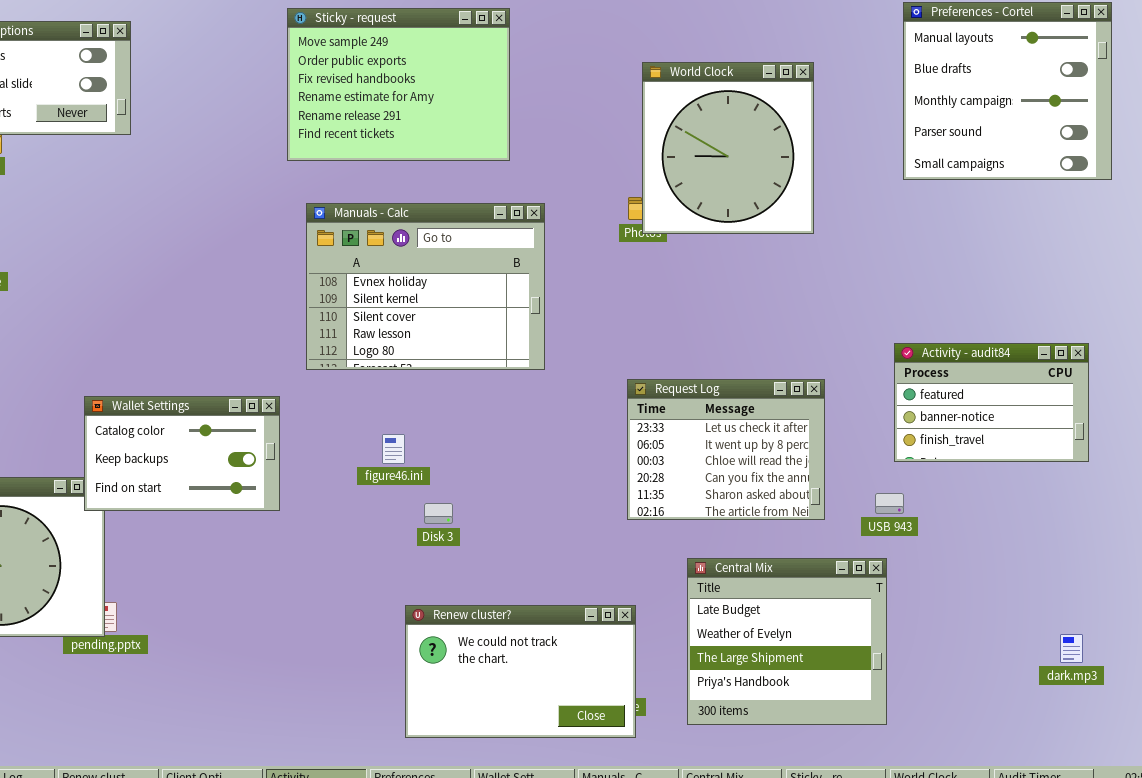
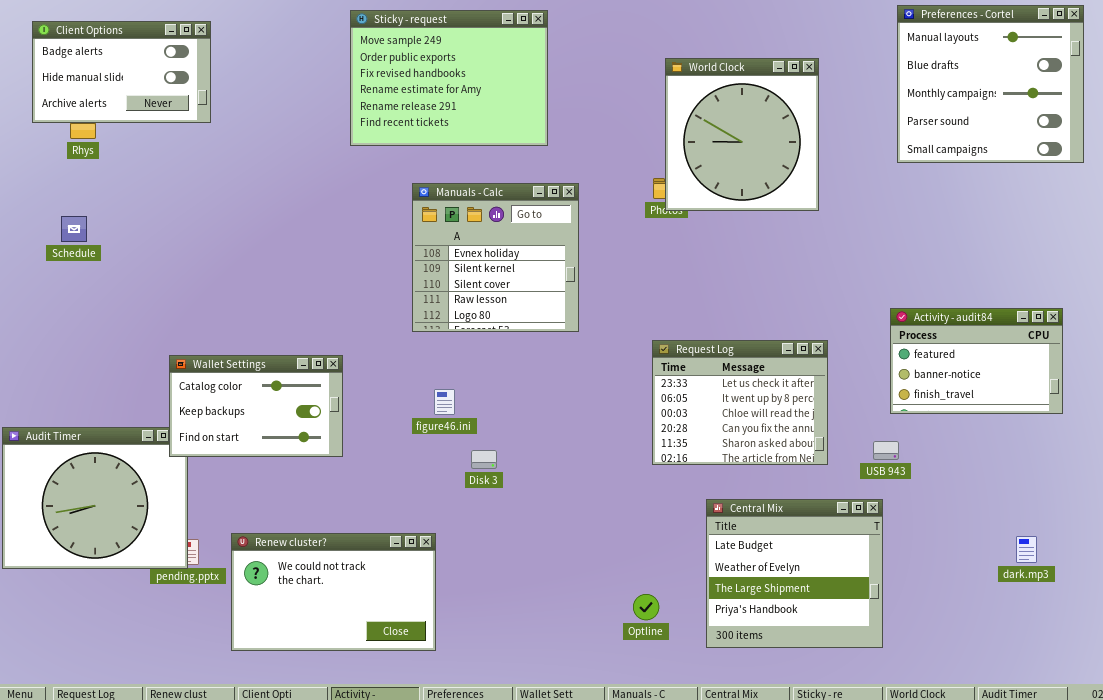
Manuals - Calc: [306,203,545,370] -> [412,183,579,332], resized
Renew cluster?: [405,605,636,738] -> [231,533,436,651], moved
dark.mp3: [1060,634,1083,663] -> [1016,536,1037,563], moved

